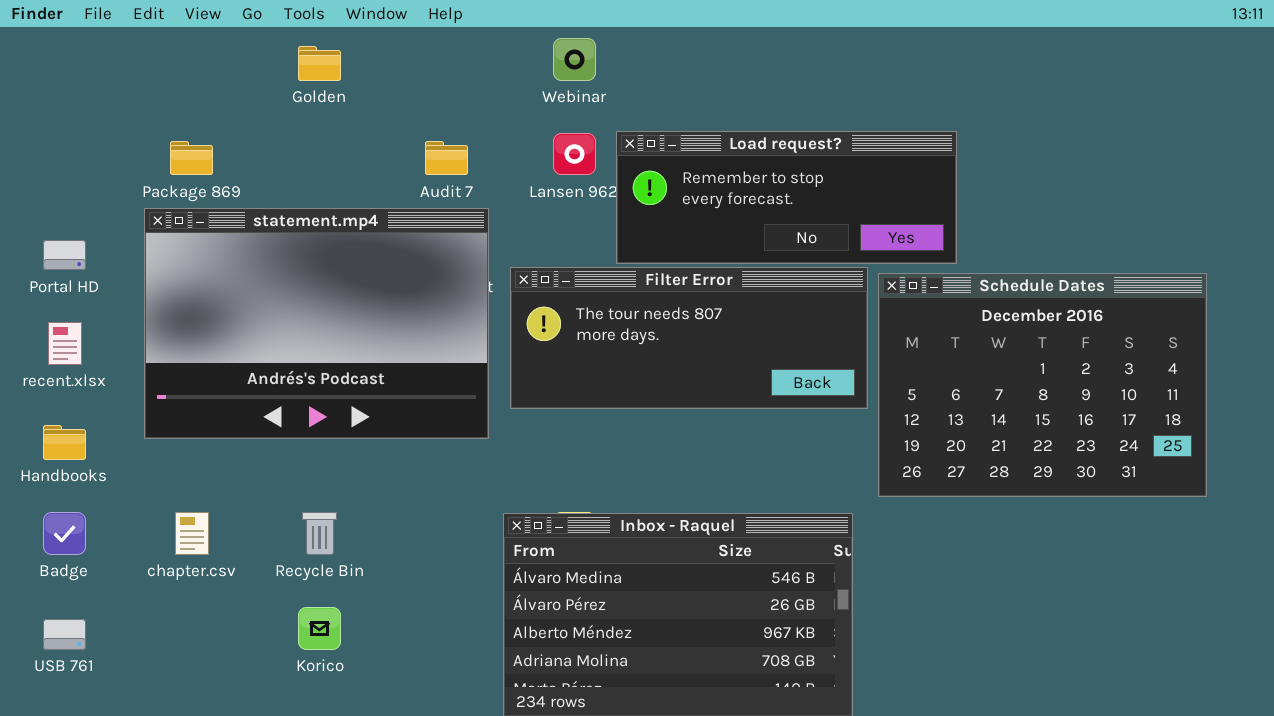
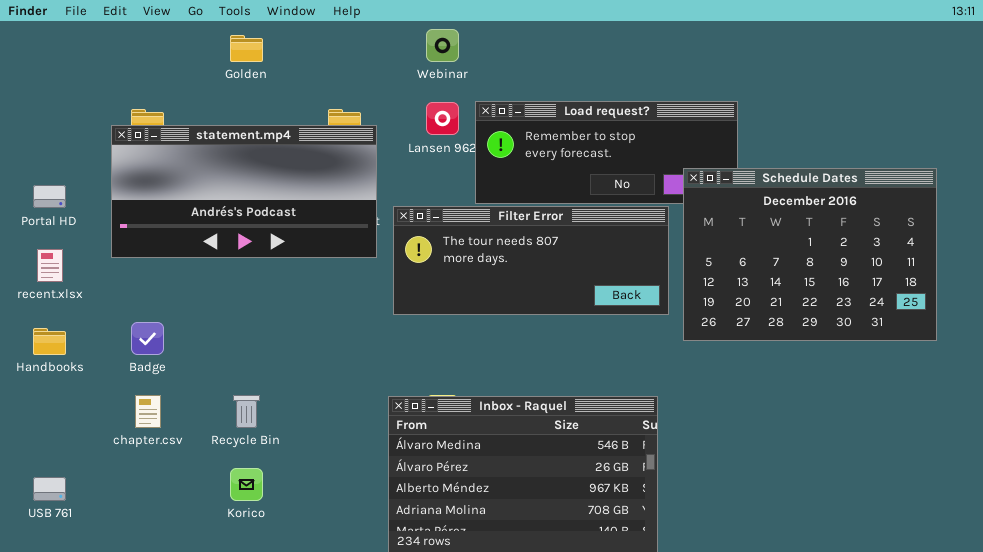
statement.mp4: [144,208,489,439] -> [111,125,377,258], moved, resized
Schedule Dates: [878,273,1207,497] -> [683,168,937,341], moved
Badge: [43,512,86,555] -> [131,322,164,355], moved

